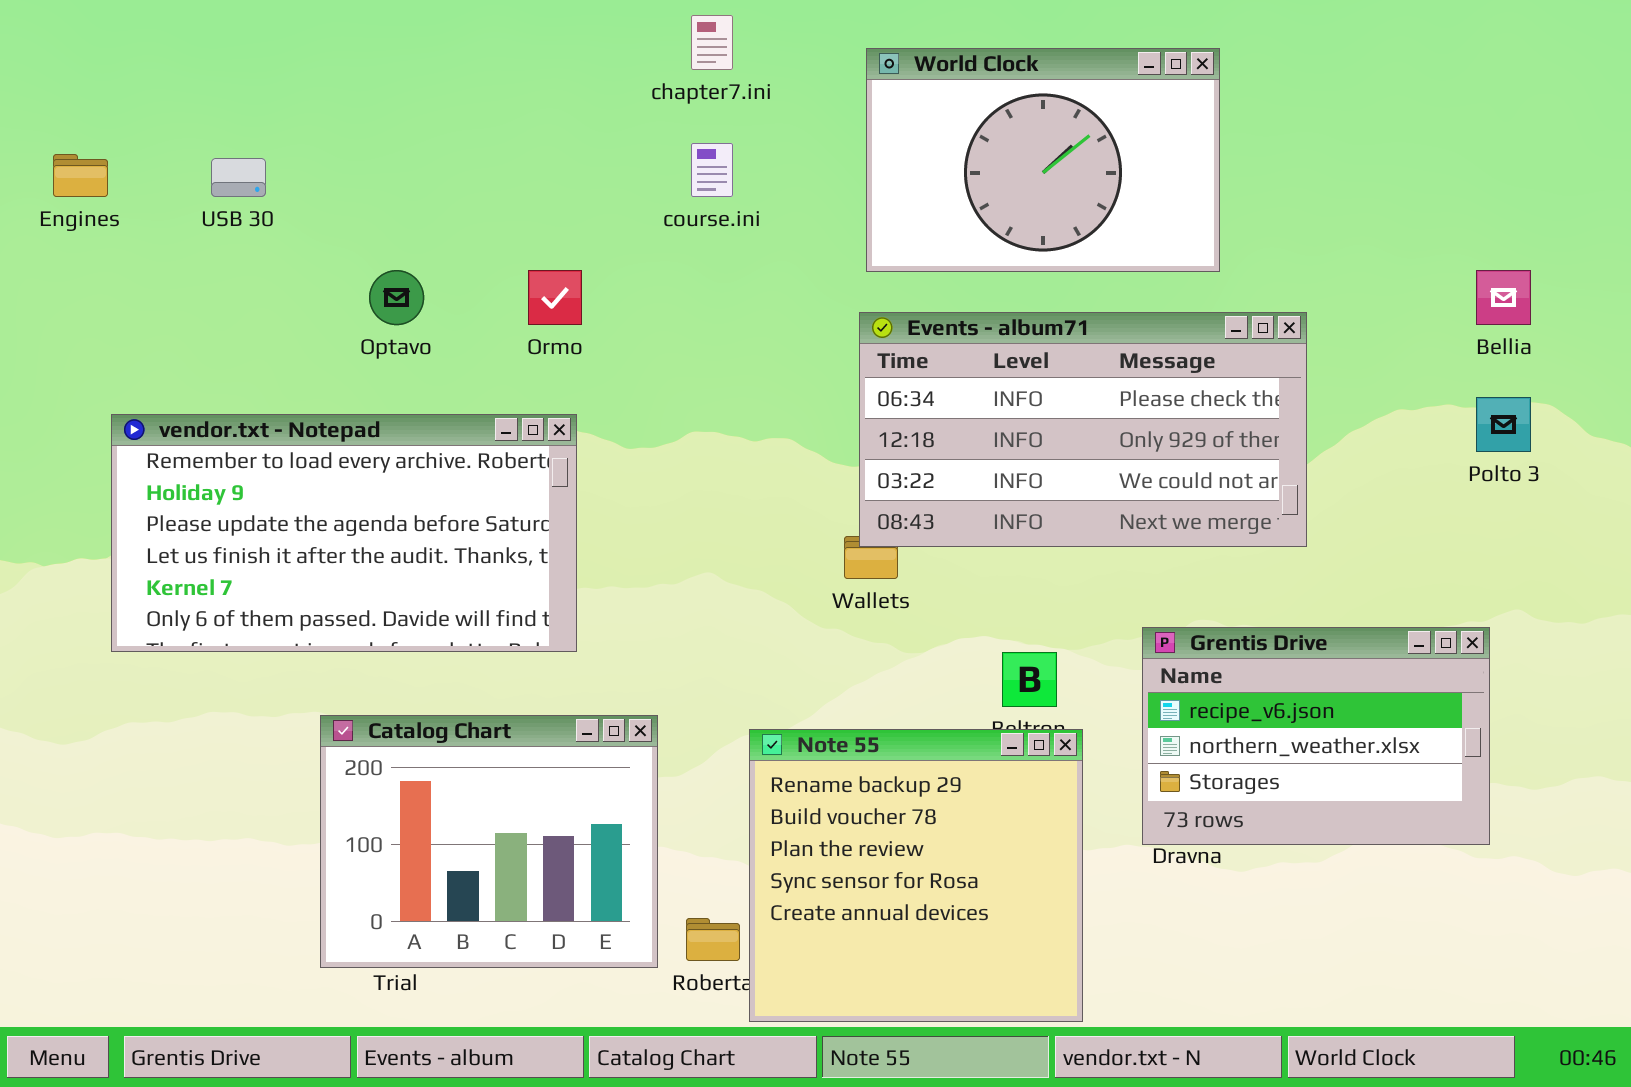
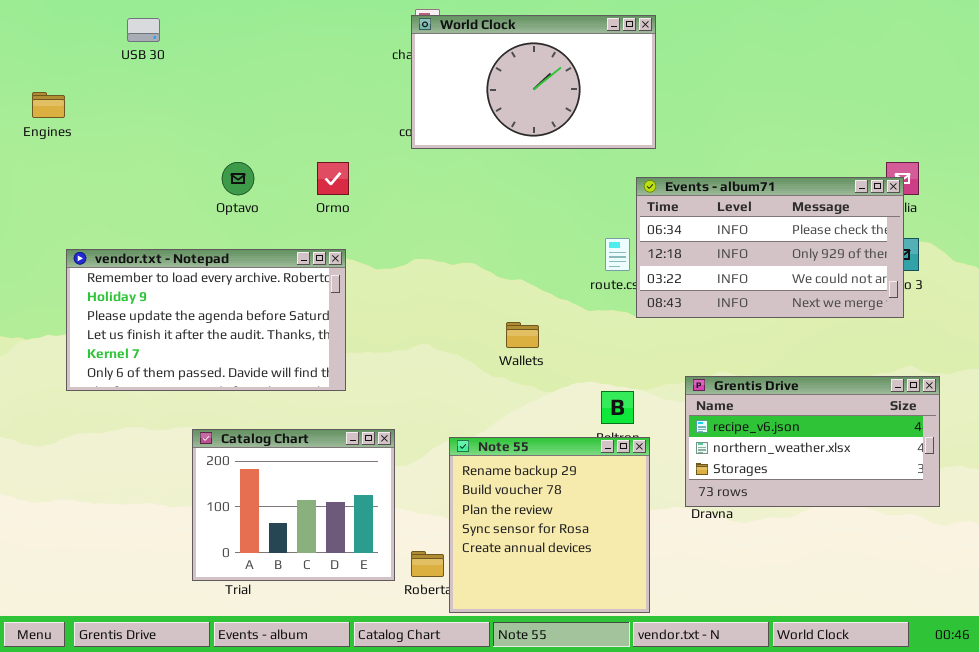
World Clock: [866,48,1220,272] -> [411,15,656,149], moved, resized
USB 30: [211,158,266,197] -> [127,18,160,42], moved
Events - album71: [859,312,1307,547] -> [636,177,904,318], moved
Grentis Drive: [1142,627,1490,845] -> [685,376,940,507], resized

